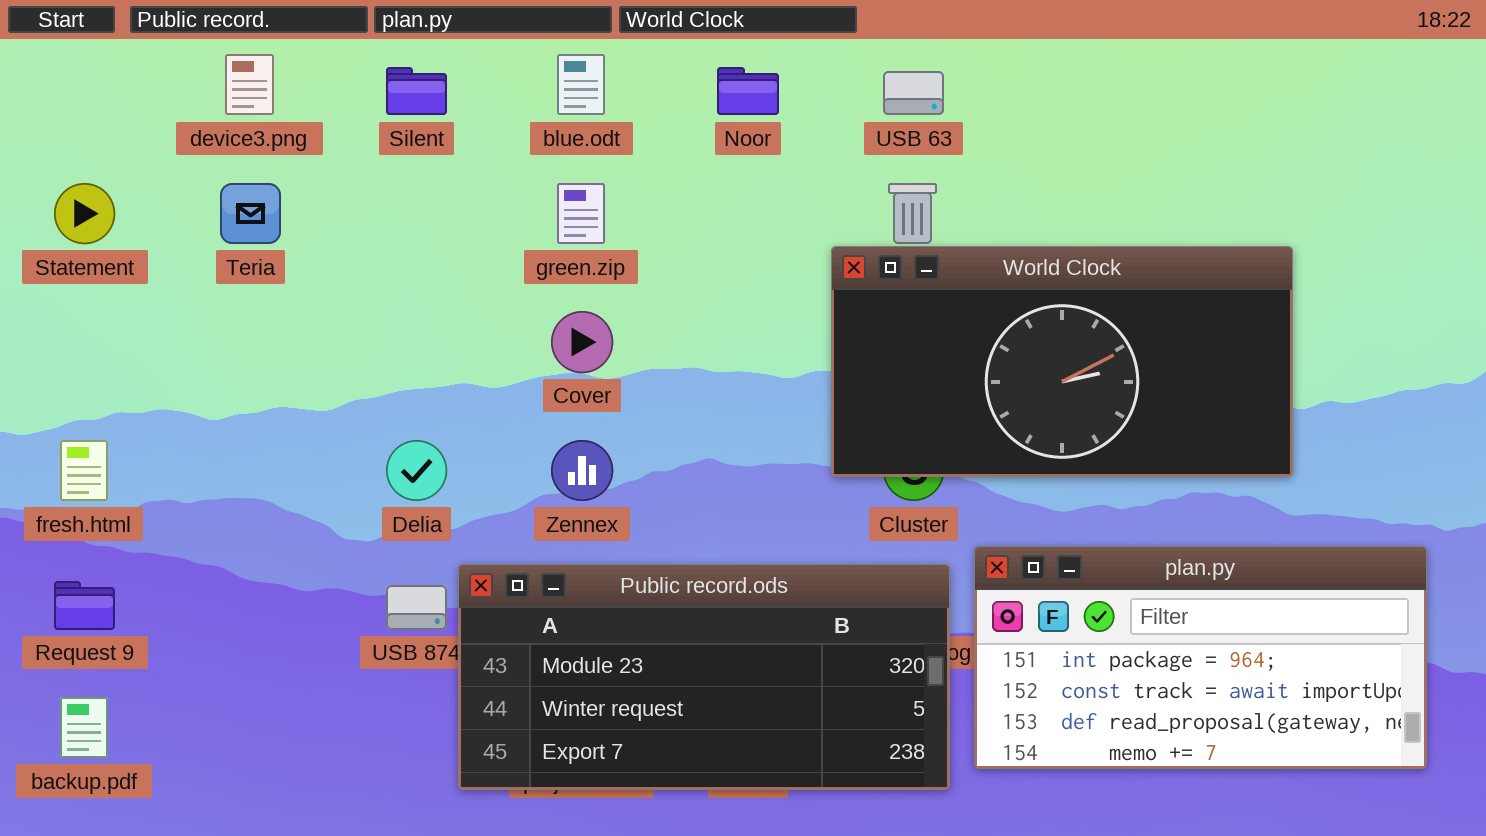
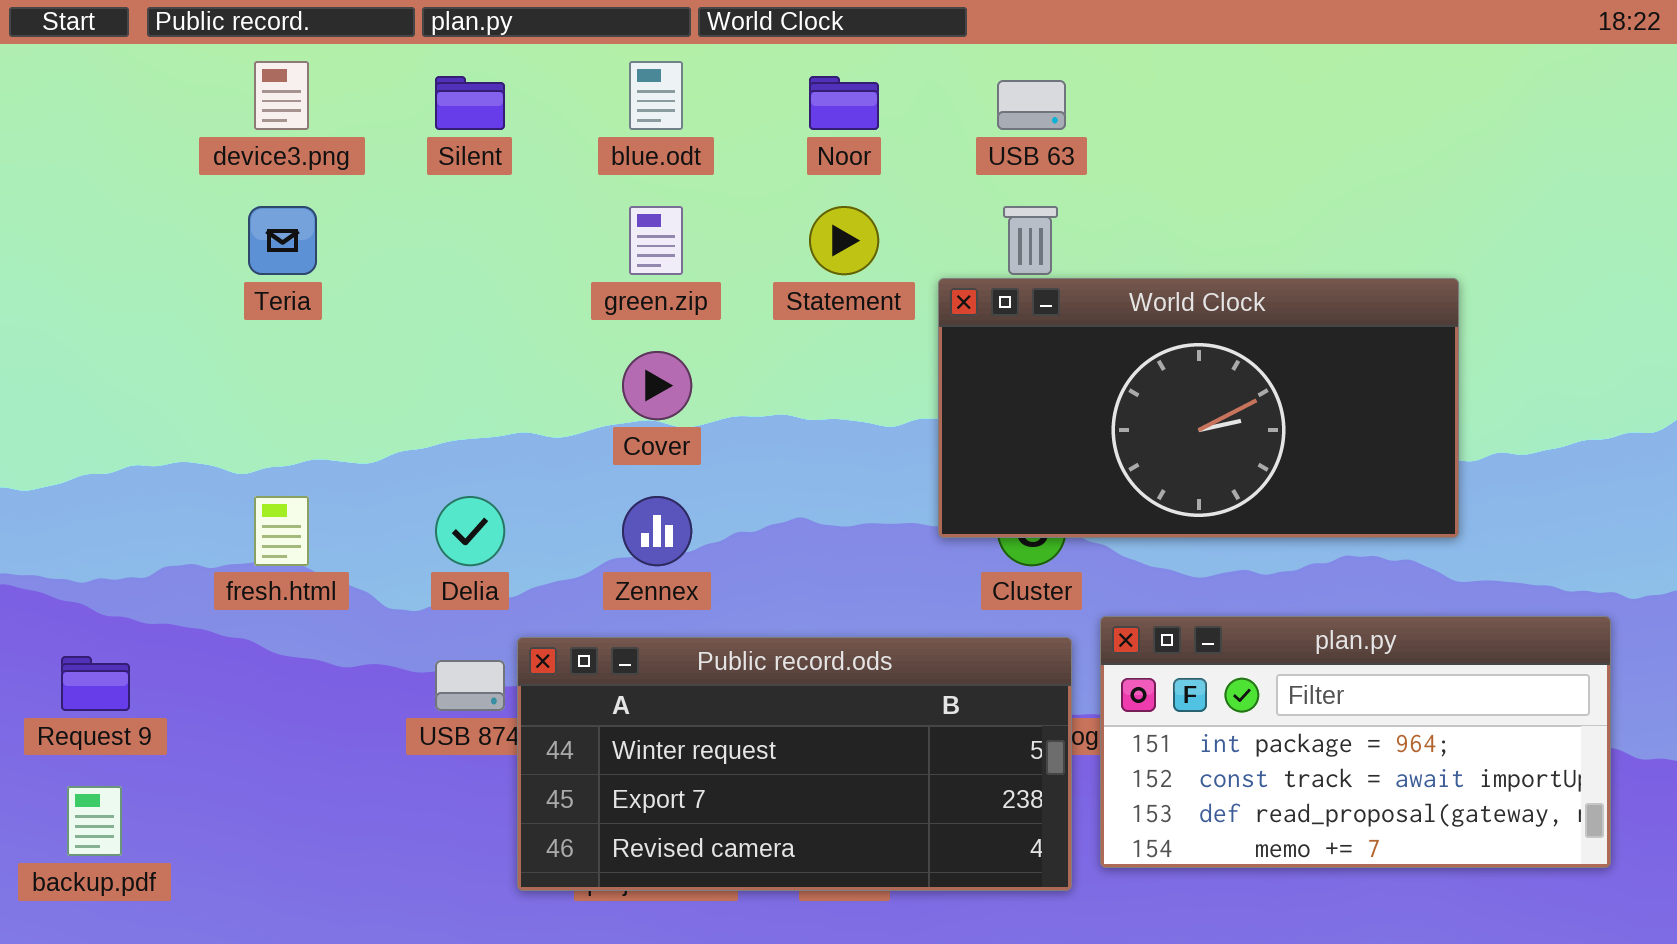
Statement: [54,183,115,244] -> [809,206,879,275], moved
fresh.html: [60,440,108,501] -> [254,496,309,566], moved
Public record.ods: [458,564,950,790] -> [517,637,1072,891], scrolled down 1 row

